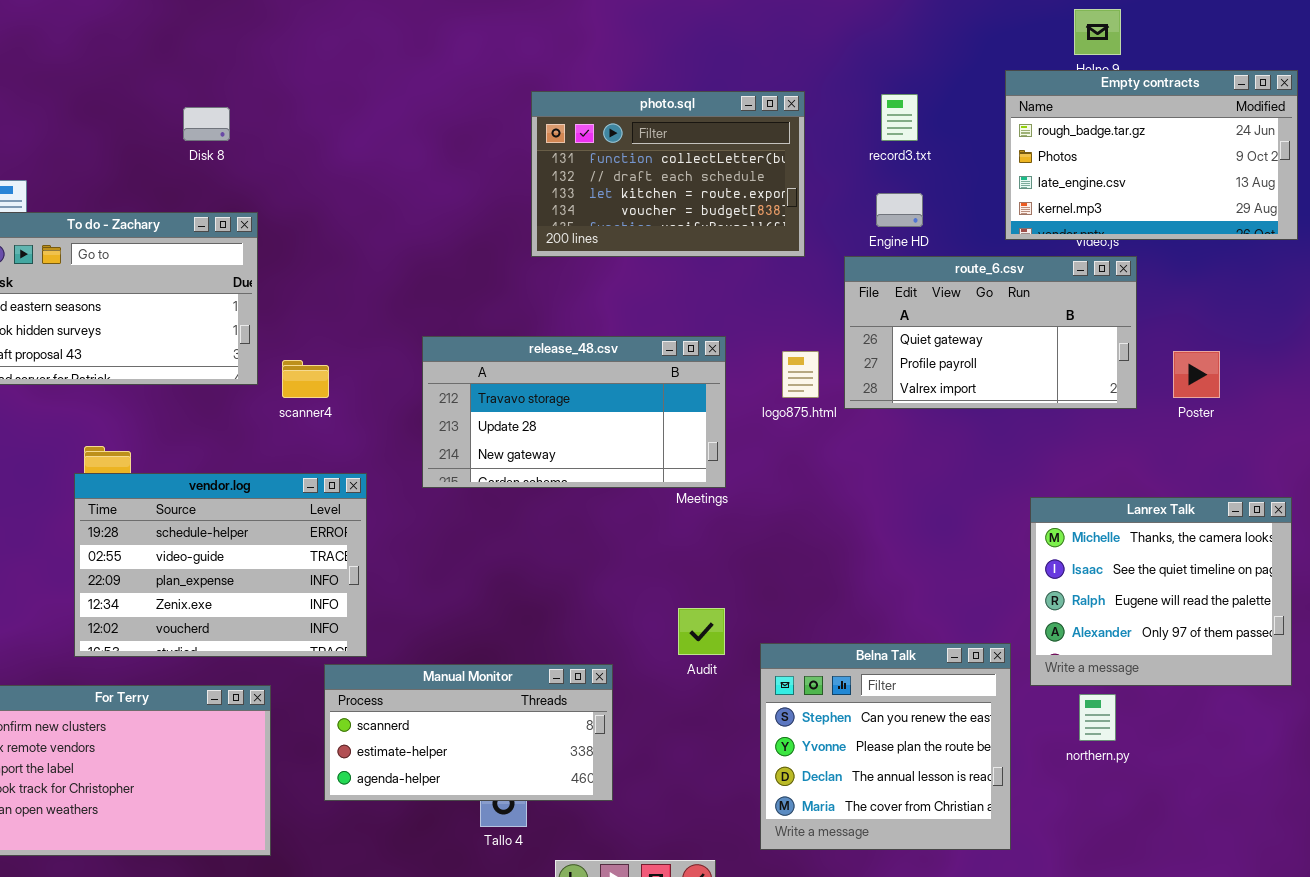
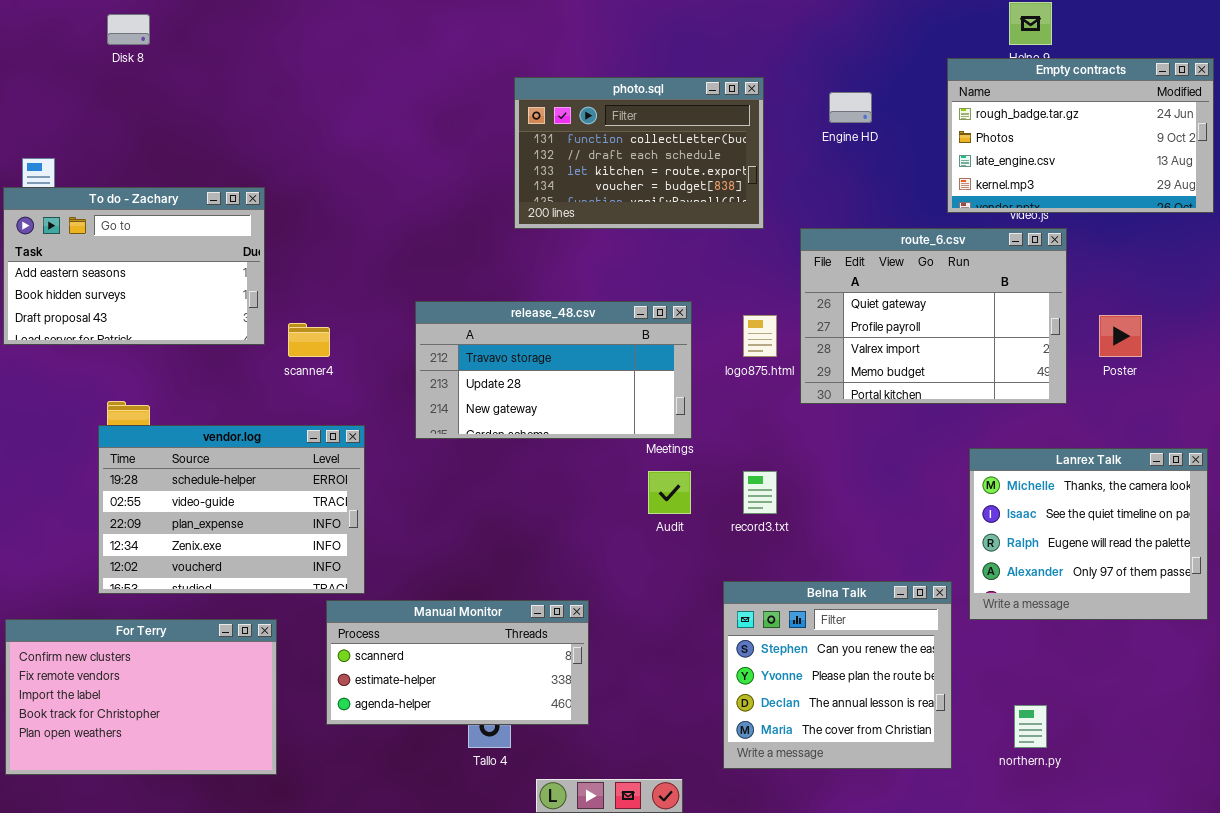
record3.txt: [881,94,918,141] -> [743,471,777,514], moved
Disk 8: [183,107,230,141] -> [107,14,150,45], moved
Engine HD: [876,193,923,227] -> [829,92,872,123], moved
route_6.csv: [844,256,1137,409] -> [800,228,1067,404], resized
Audit: [678,608,725,655] -> [648,471,691,514], moved
northern.py: [1079,694,1116,741] -> [1014,705,1047,748], moved

